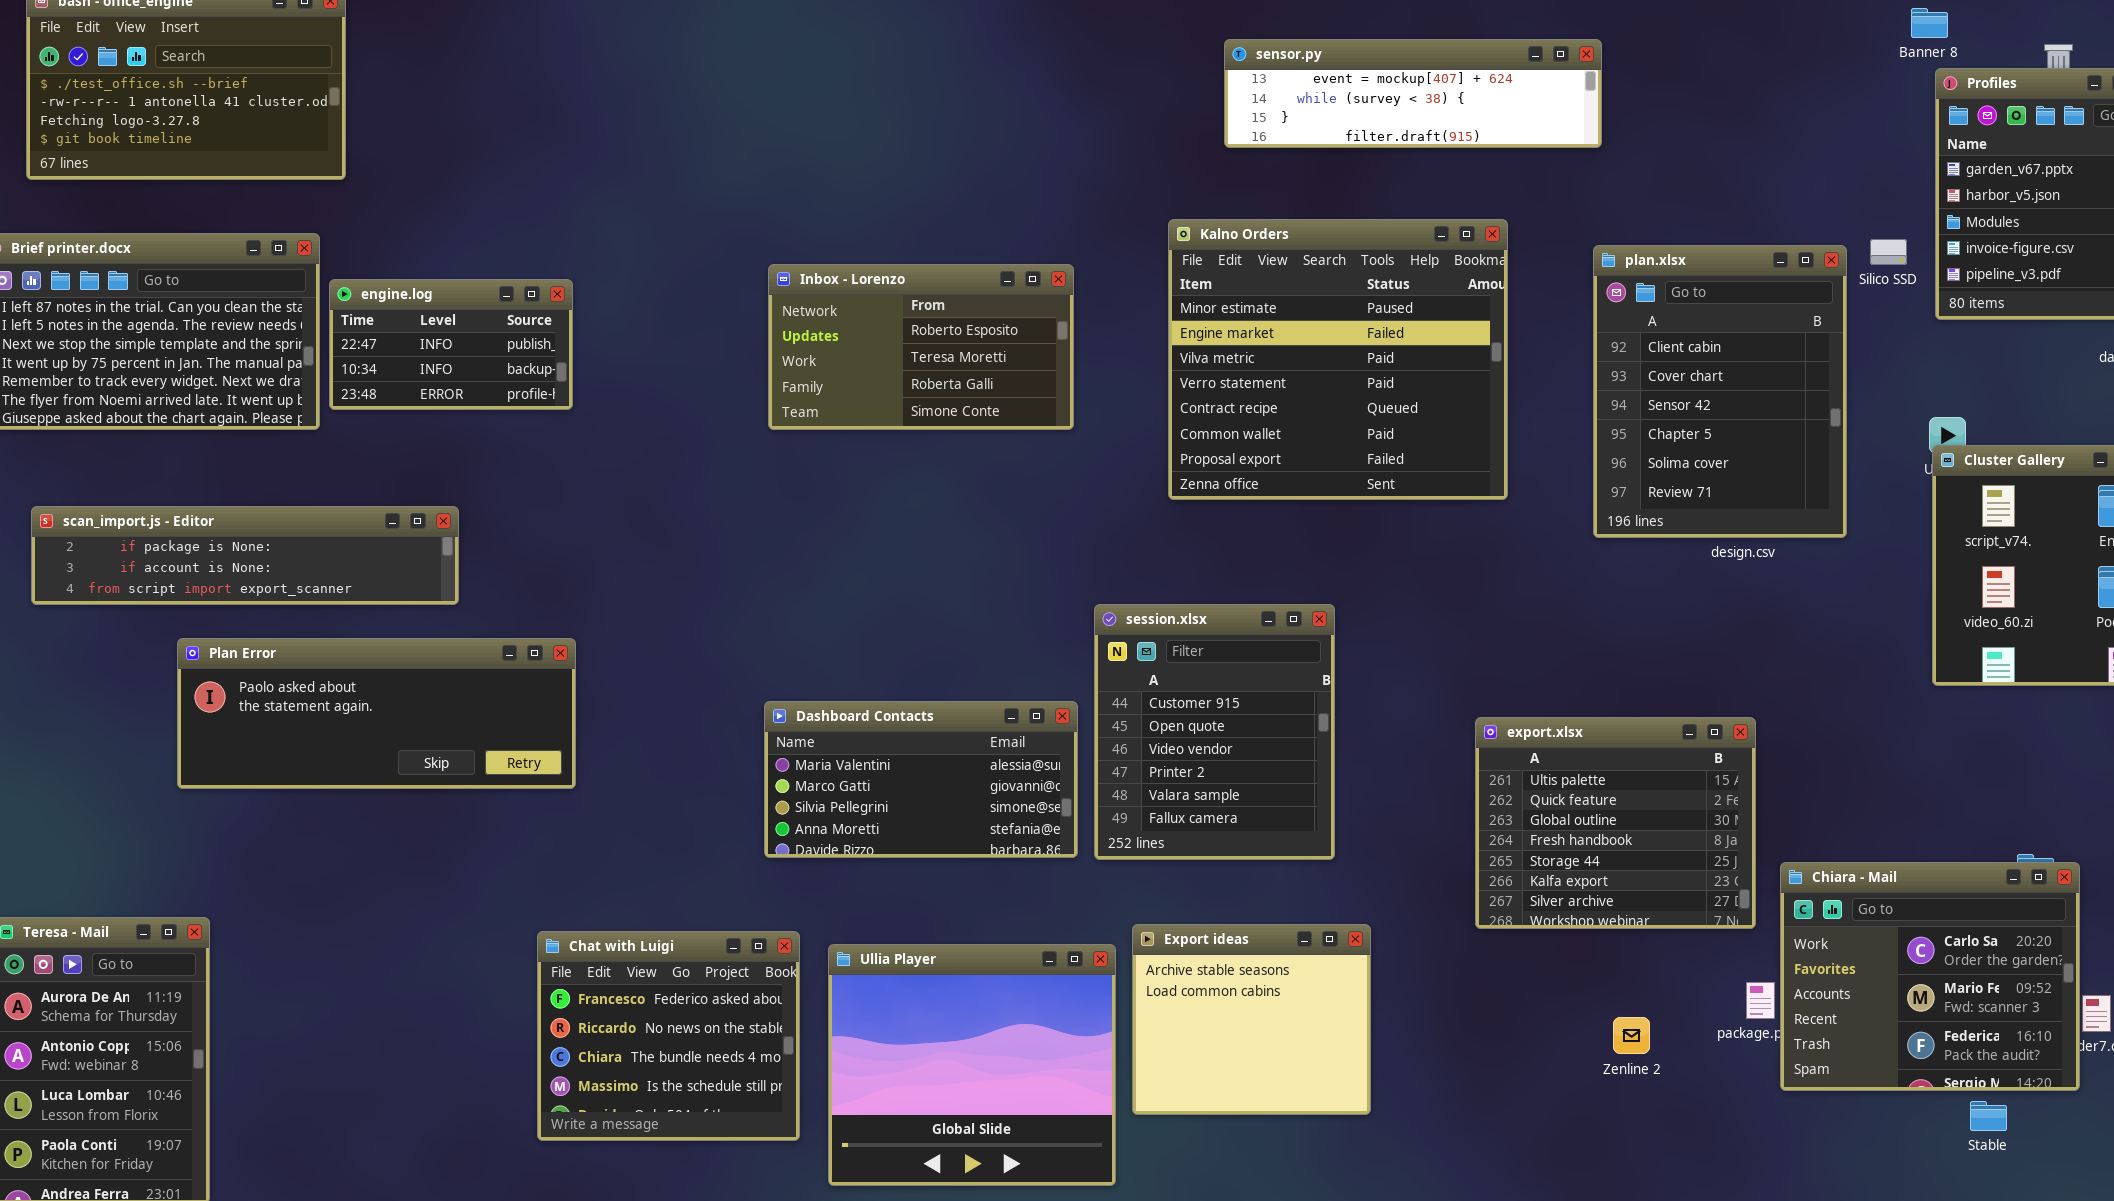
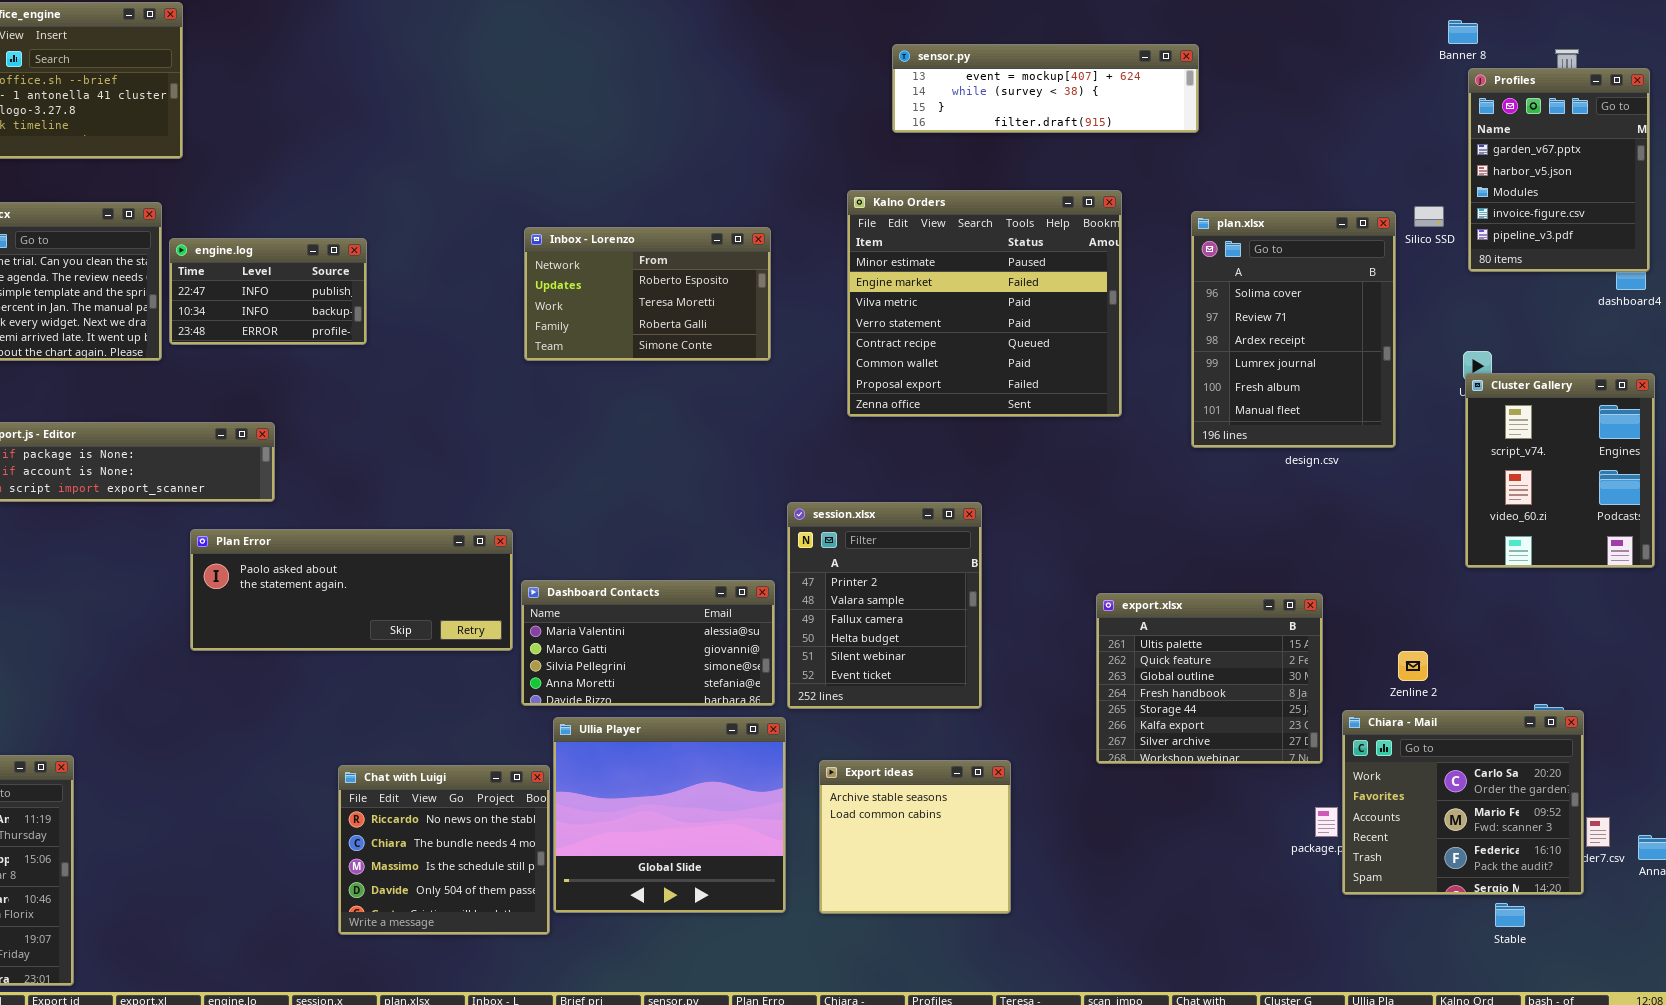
plan.xlsx: [1593,245,1847,538] -> [1191,211,1396,448], scrolled down 4 rows
session.xlsx: [1094,604,1335,860] -> [787,502,982,709], scrolled down 3 rows
Plan Error: [177,638,576,789] -> [190,529,513,651], moved
Chat with Luigi: [537,931,800,1141] -> [338,765,550,935], scrolled down 1 row
Ullia Player: [828,944,1116,1186] -> [553,717,786,913], moved
Zenline 2: [1613,1017,1650,1054] -> [1398,651,1428,681], moved

